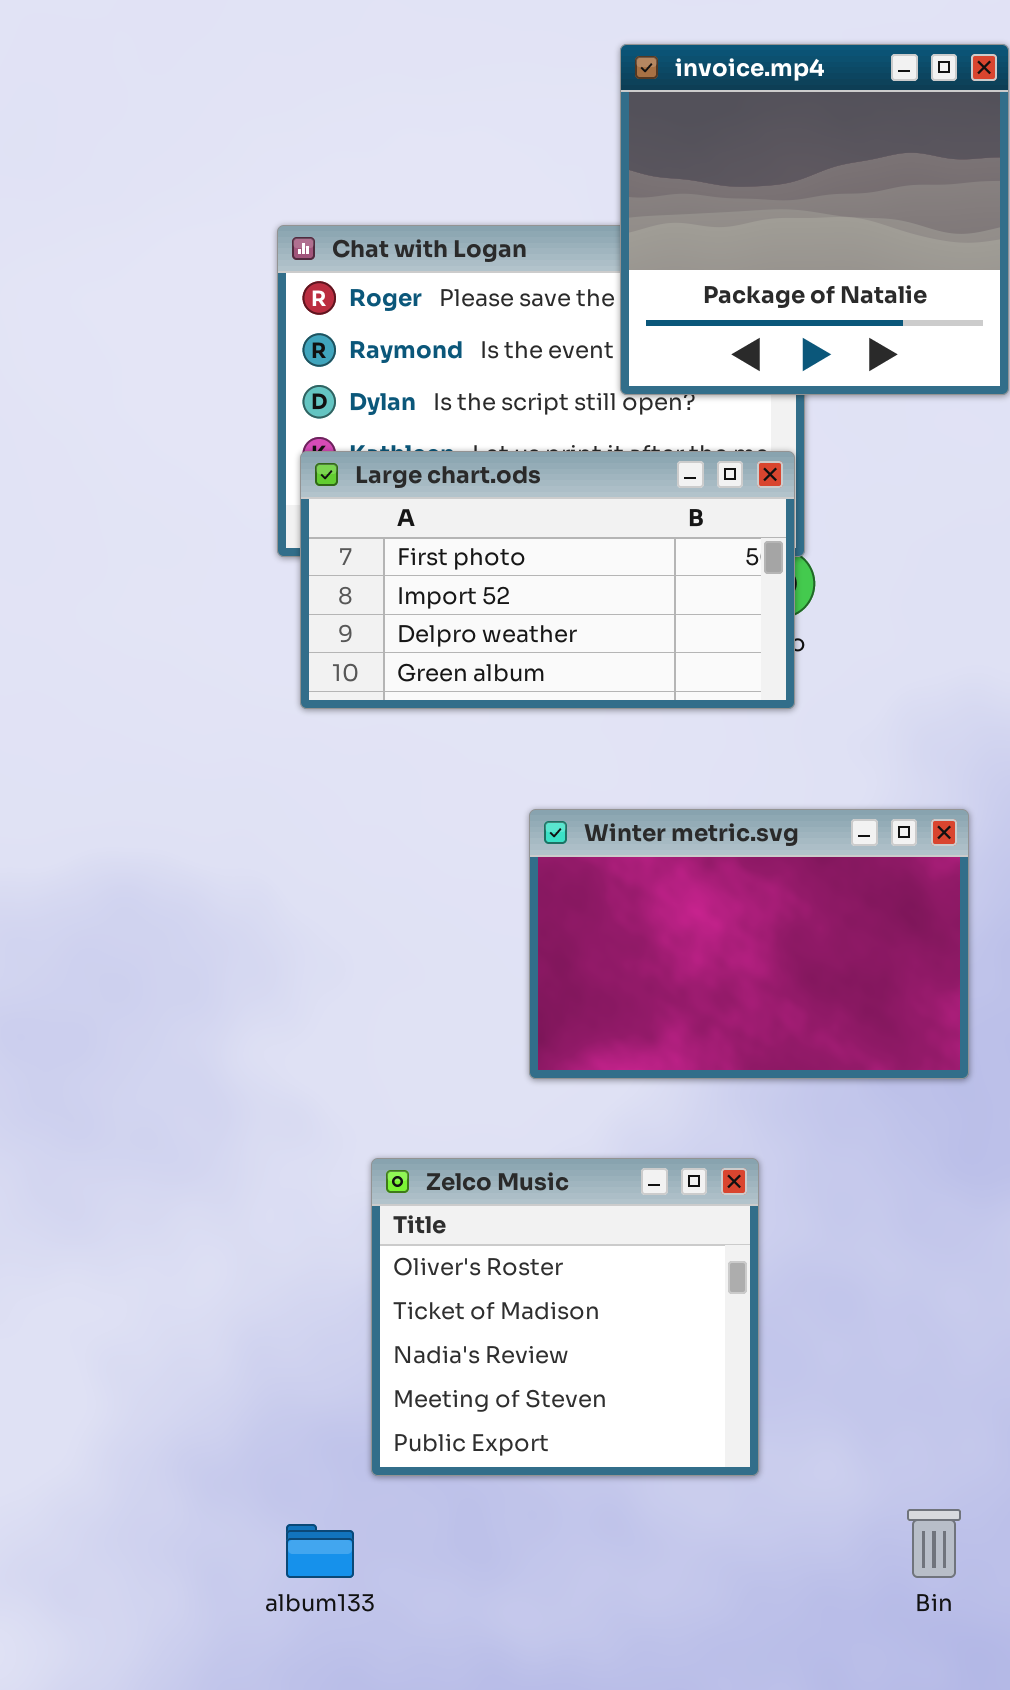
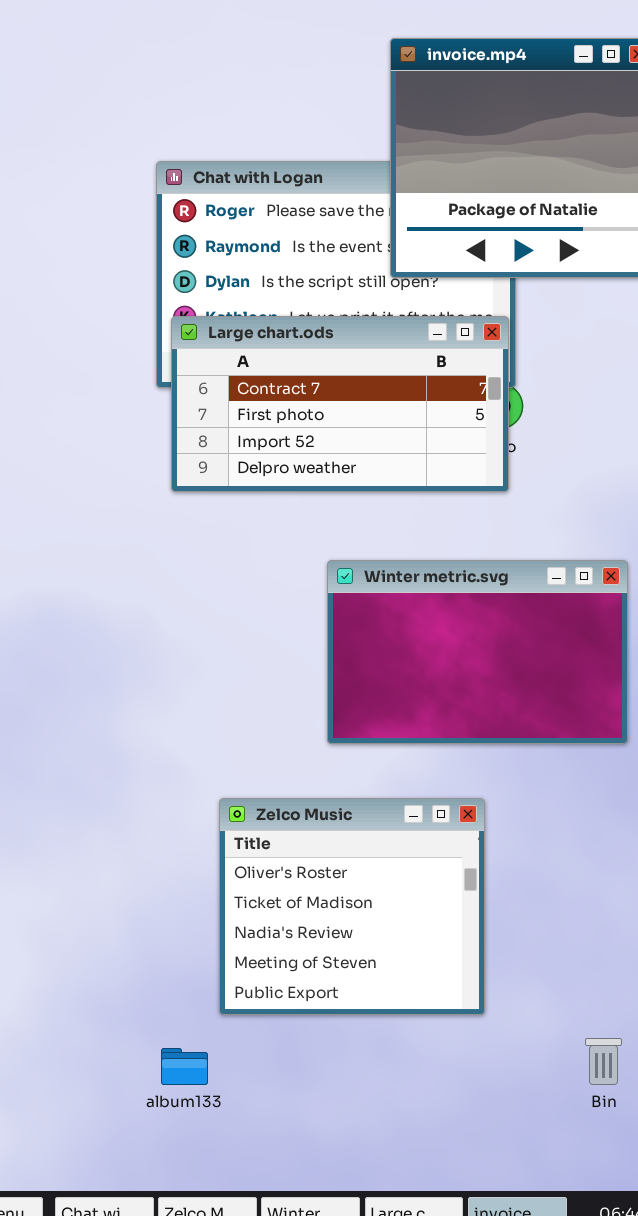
Large chart.ods: [300,451,795,709] -> [171,316,509,492], scrolled up 1 row

